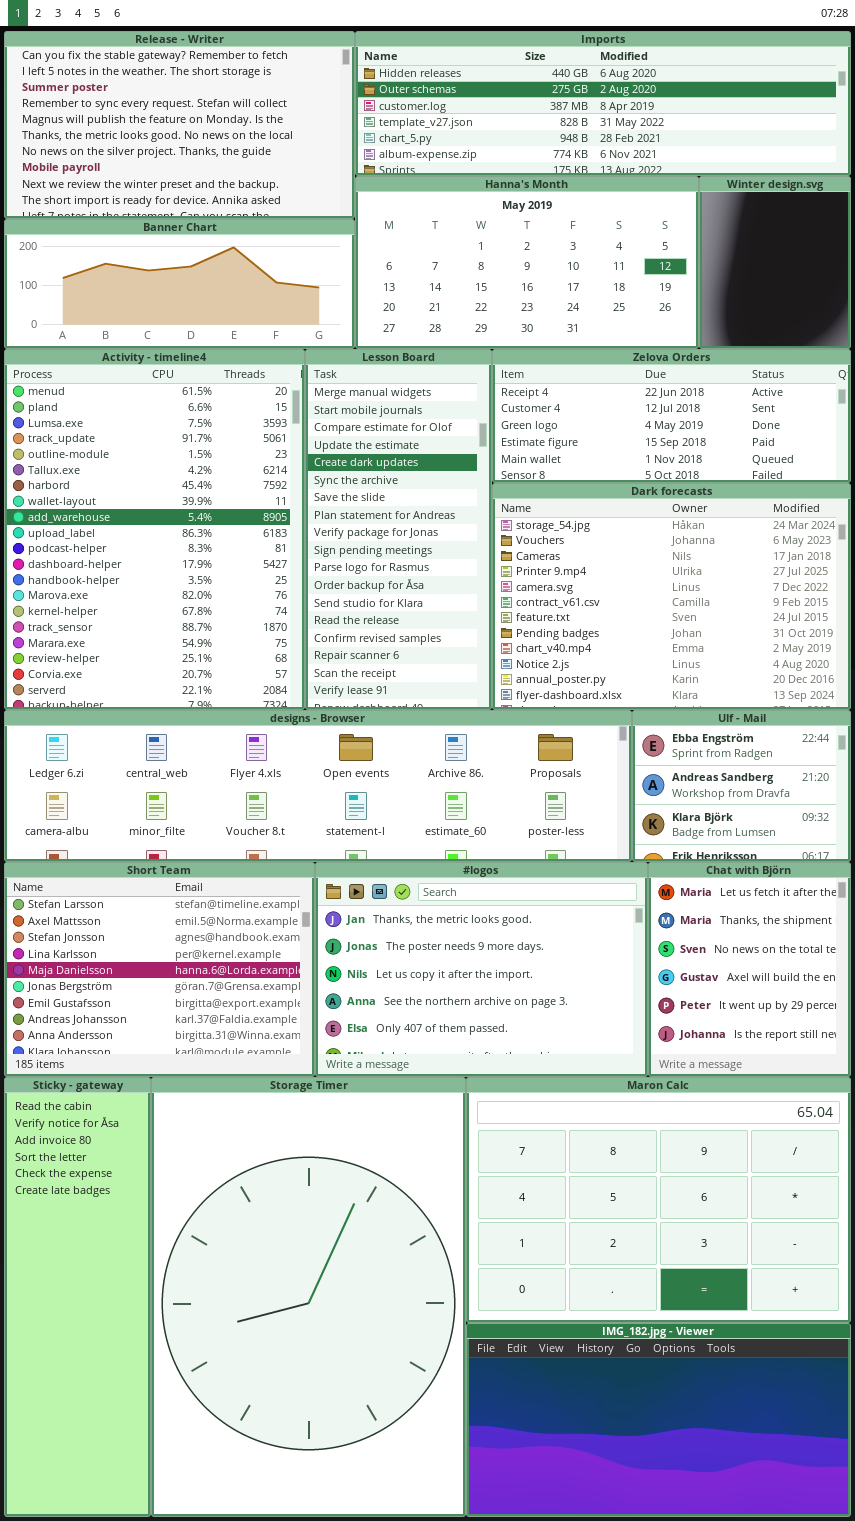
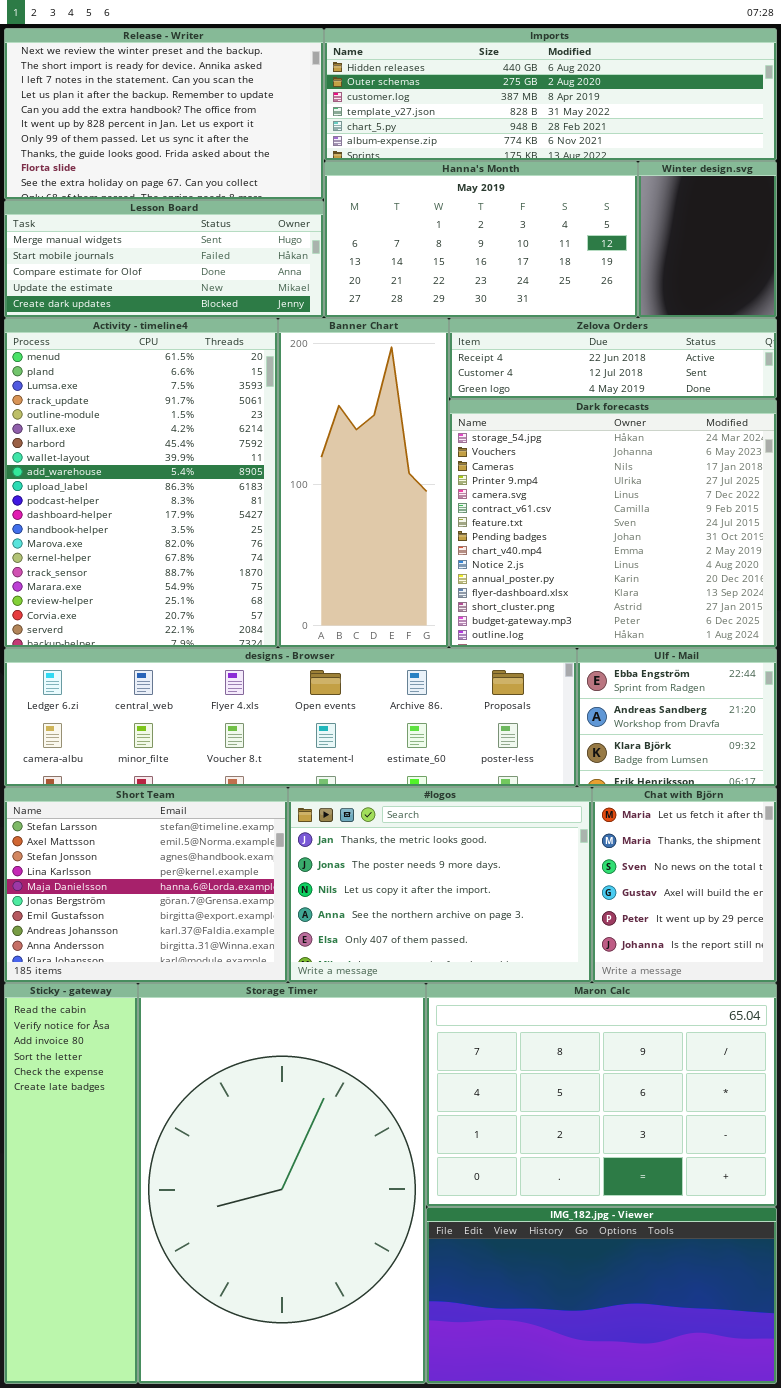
Release - Writer: [4,31,355,219] -> [4,28,324,200], scrolled down 8 rows
Banner Chart: [4,219,355,349] -> [278,318,449,648], moved, resized
Lesson Board: [305,349,492,710] -> [4,200,324,318], moved, resized
Zelova Orders: [492,349,851,483] -> [449,318,777,399], resized
Dark forecasts: [492,483,851,710] -> [449,399,777,648], resized

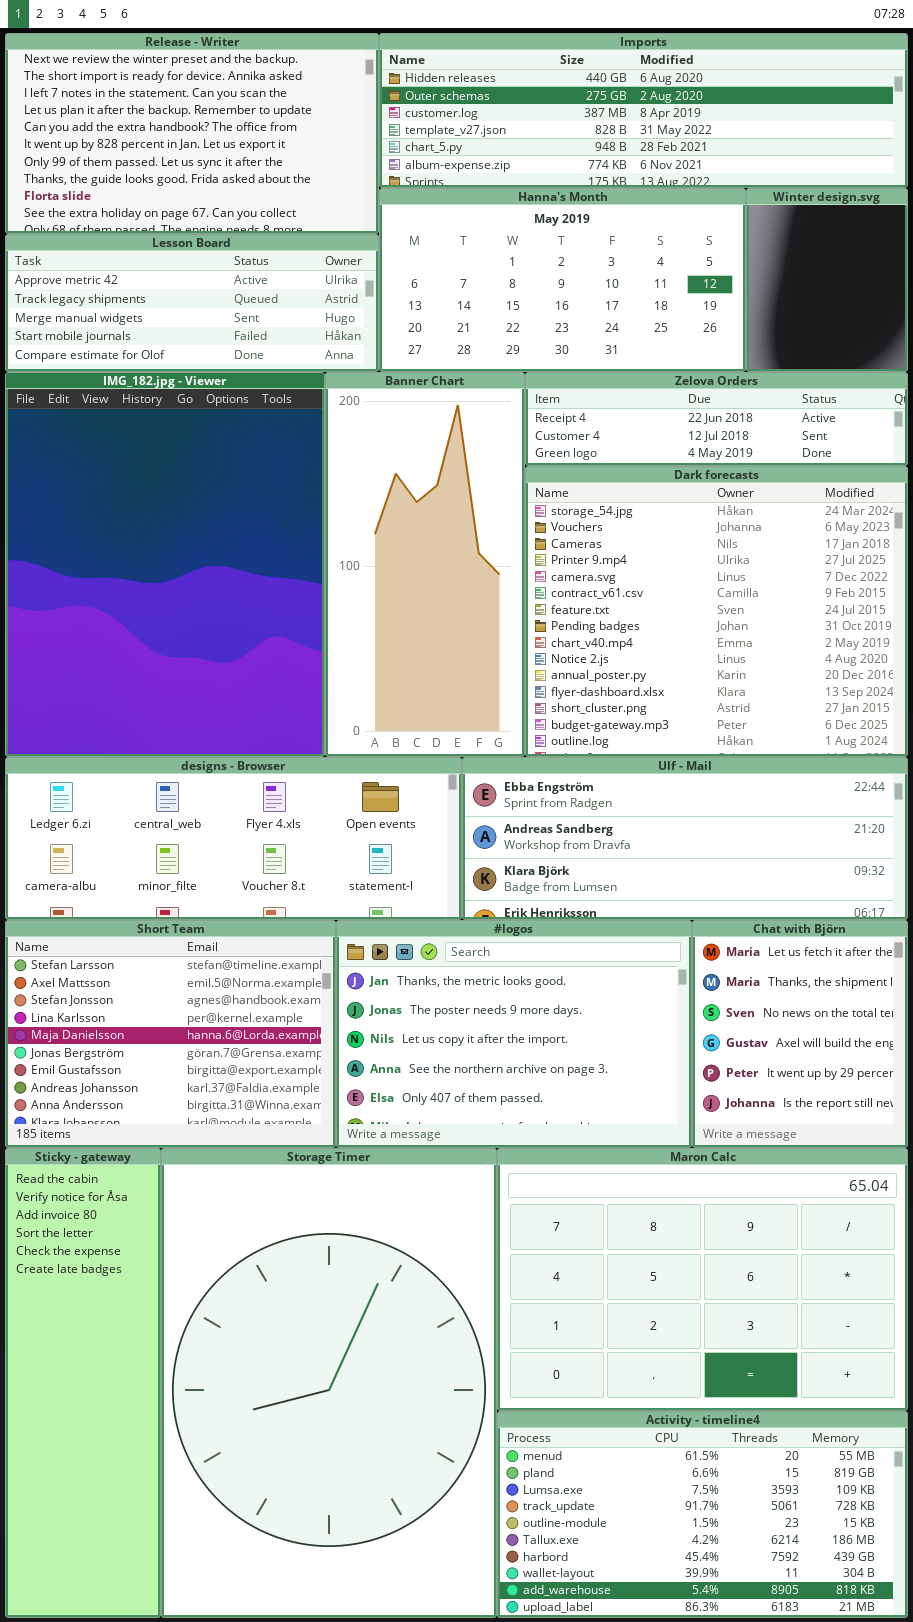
Lesson Board: [4,200,324,318] -> [5,234,379,372], scrolled up 2 rows
Activity - timeline4: [4,318,278,648] -> [497,1411,908,1618], moved, resized
designs - Browser: [4,648,577,787] -> [5,757,462,920], resized
Ulf - Mail: [577,648,777,787] -> [462,757,908,920], resized
IMG_182.jpg - Viewer: [426,1207,777,1384] -> [5,372,325,757], moved, resized

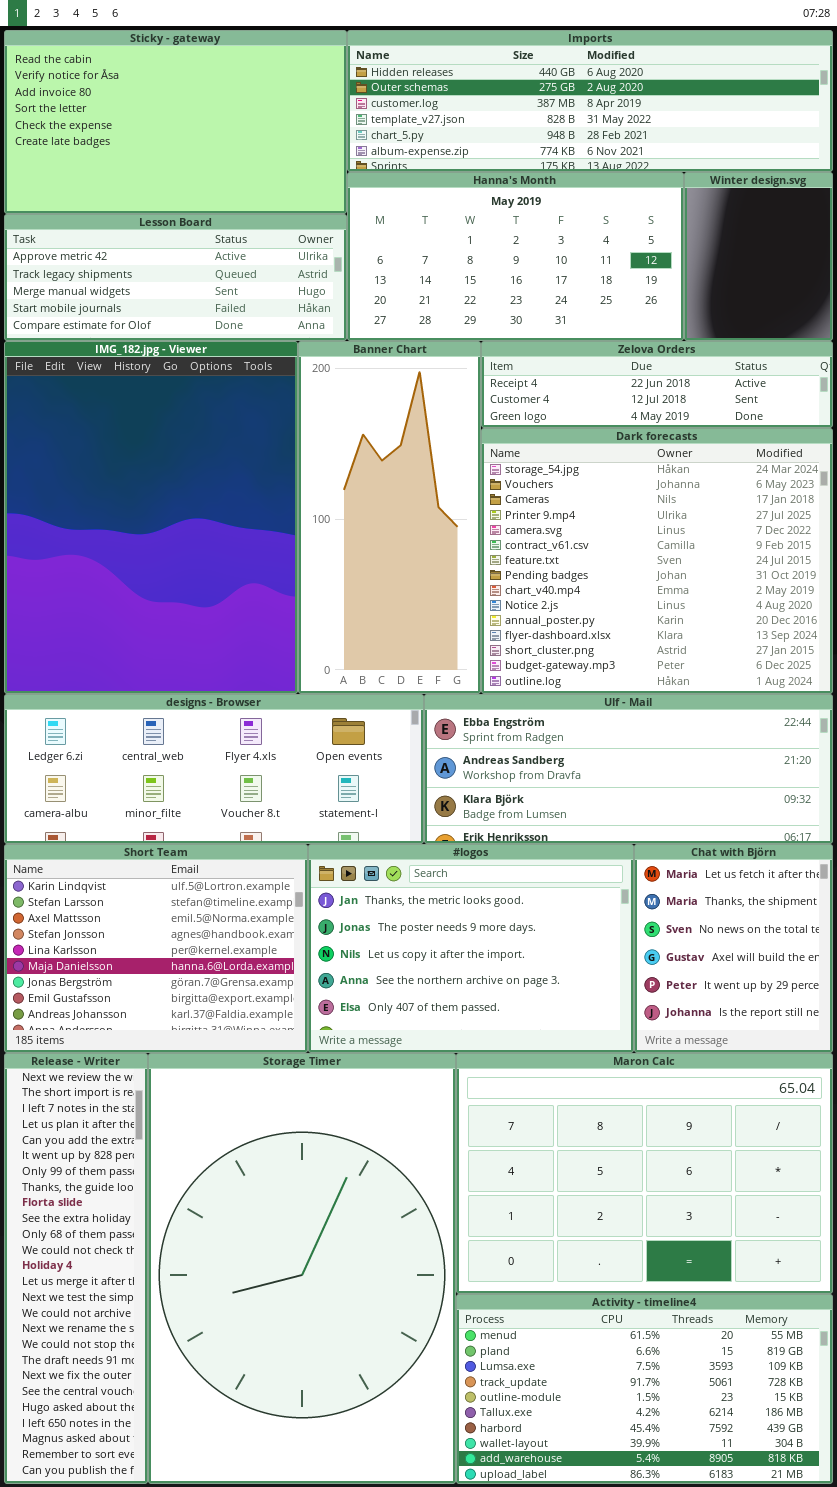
Release - Writer: [5,33,379,234] -> [4,1053,148,1484], moved, resized
Short Team: [5,920,336,1148] -> [4,844,308,1053], scrolled up 1 row
Sticky - gateway: [5,1148,161,1618] -> [4,30,347,214], moved, resized

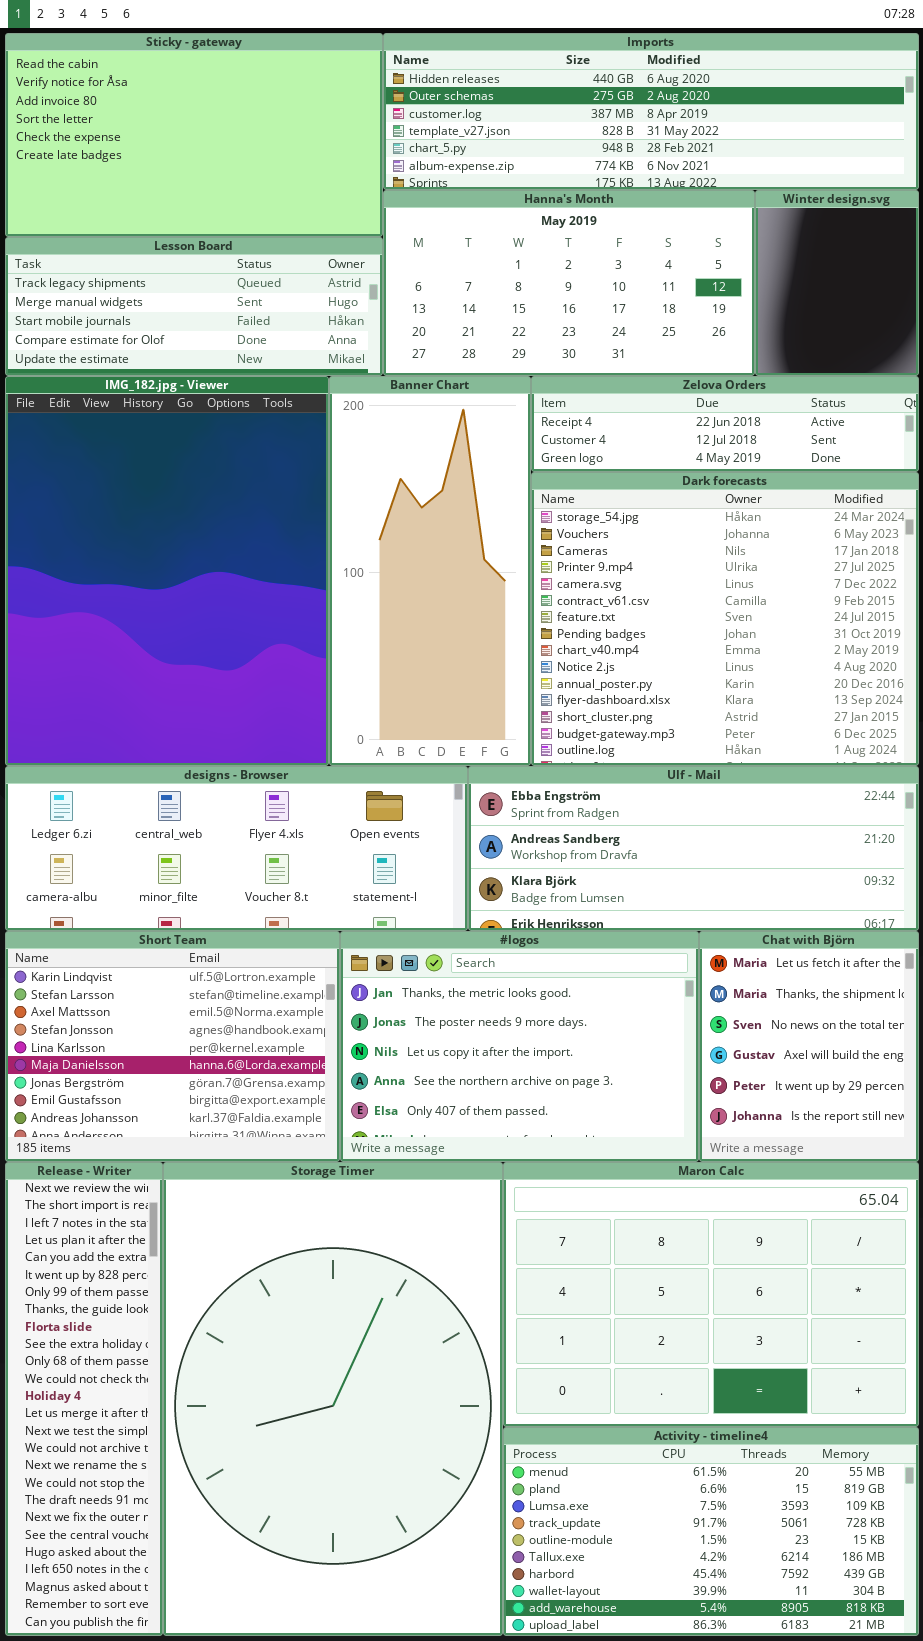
Lesson Board: [4,214,347,341] -> [5,237,383,376], scrolled down 1 row

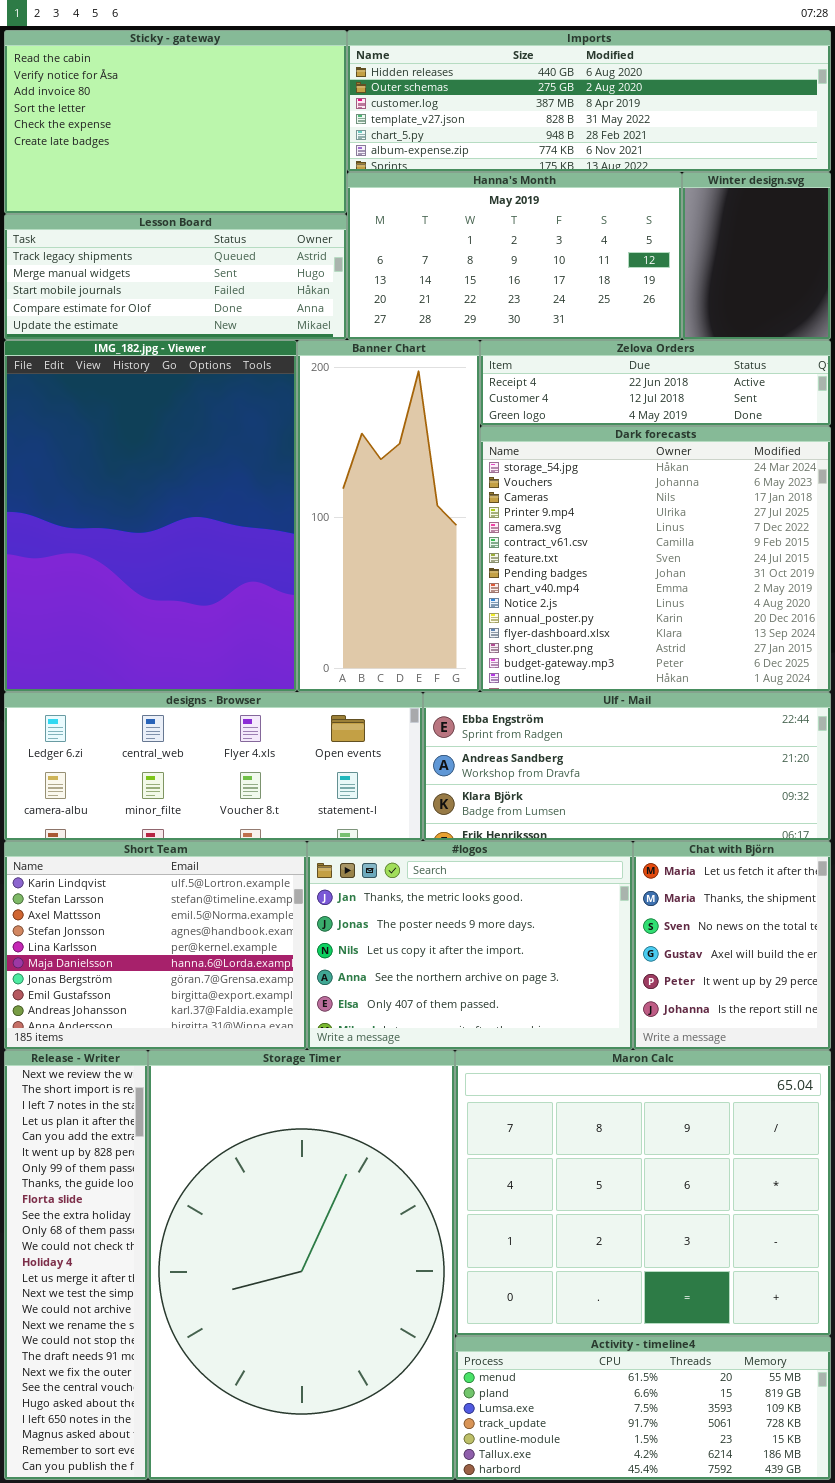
Maron Calc: [503,1162,919,1427] -> [455,1050,831,1336], resized
Activity - timeline4: [503,1427,919,1636] -> [455,1336,831,1480], resized

